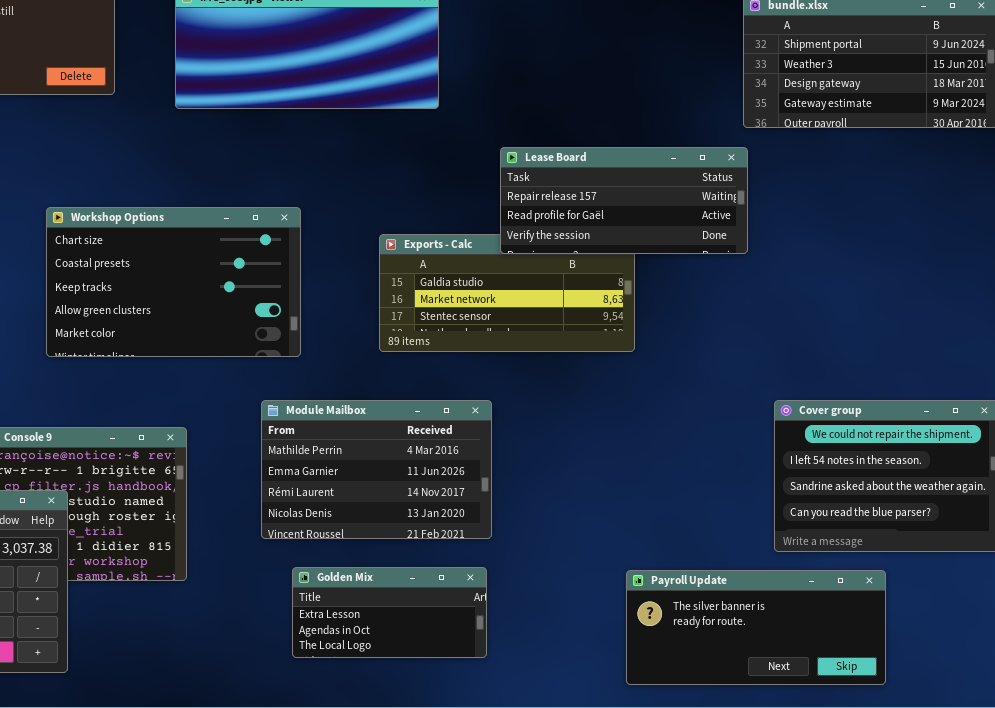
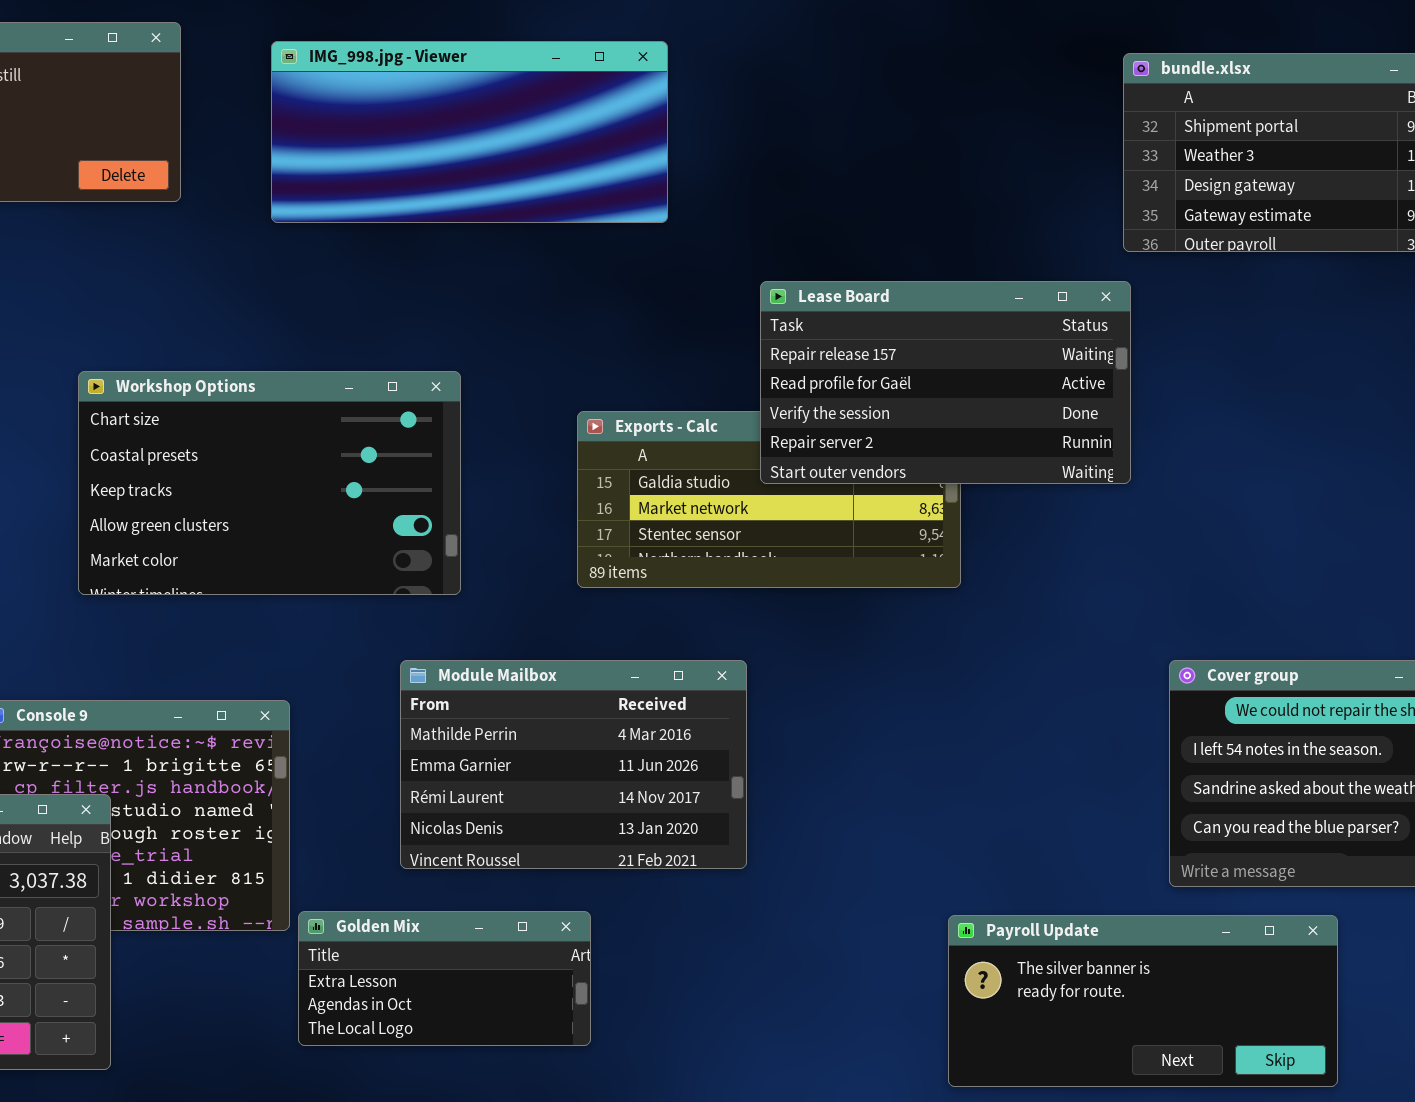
Lease Board: [500,147,748,254] -> [760,281,1131,484], resized
Golden Mix: [292,567,487,658] -> [298,911,591,1046], moved

